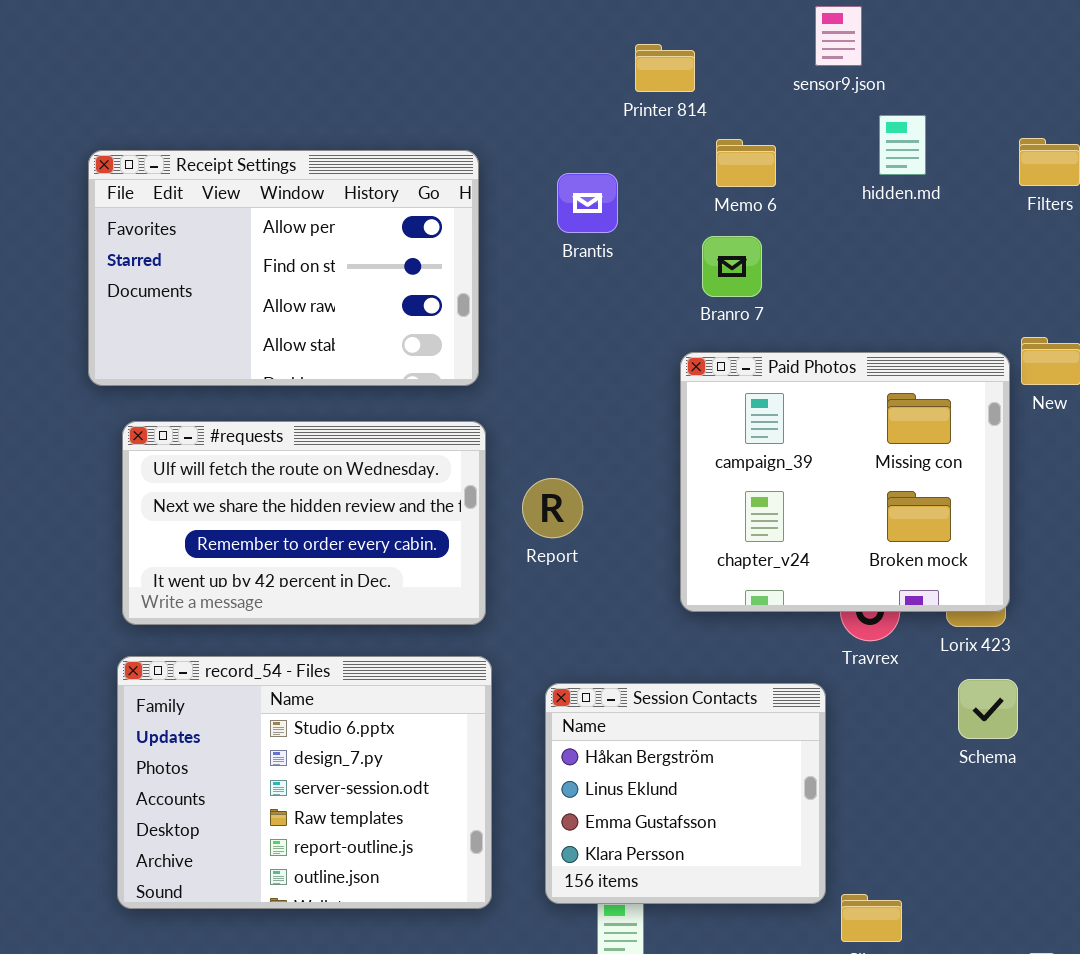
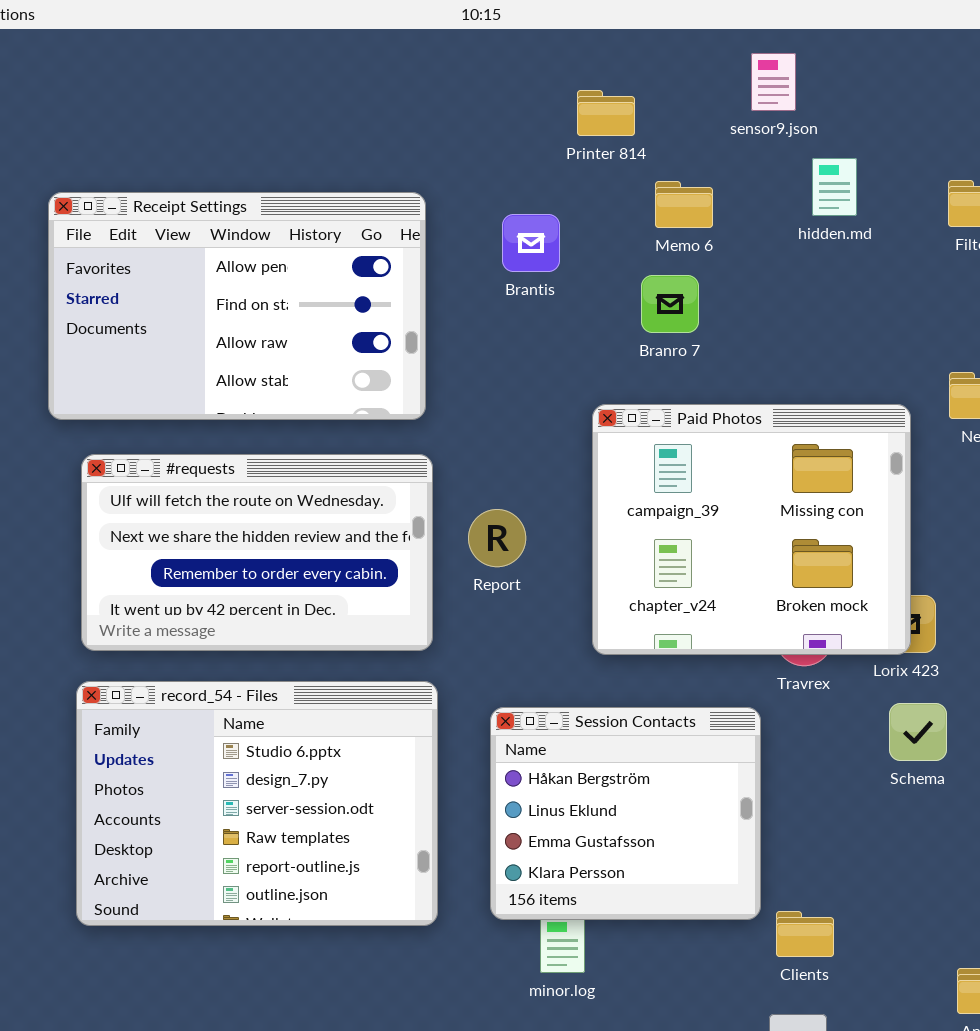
Paid Photos: [680,352,1010,612] -> [592,404,911,655], moved

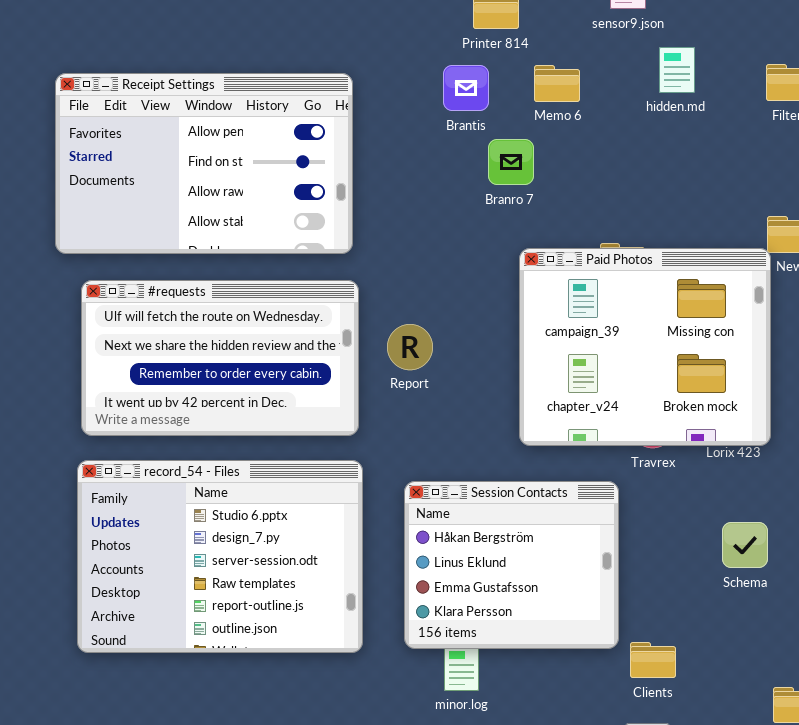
Brantis: [502,214,560,272] -> [443,65,489,111], moved
Branro 7: [641,275,699,333] -> [488,139,534,185], moved
Paid Photos: [592,404,911,655] -> [519,248,771,446], moved
Schema: [889,703,947,761] -> [722,522,768,568], moved

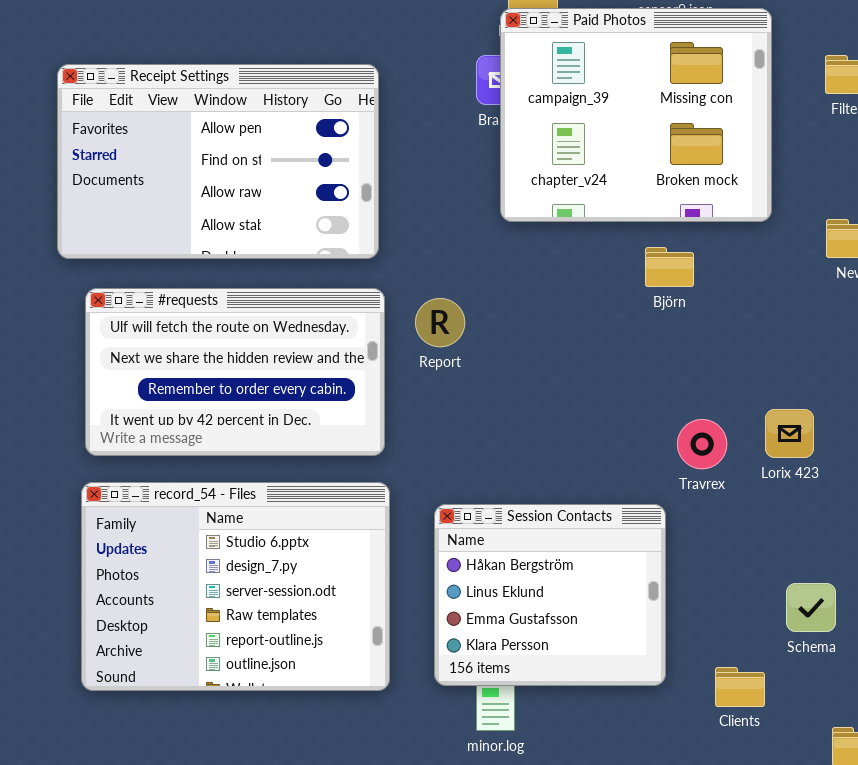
Paid Photos: [519,248,771,446] -> [500,8,772,222], moved
Report: [387,324,433,370] -> [415,298,465,347], moved
Schema: [722,522,768,568] -> [786,583,836,632], moved
Clients: [630,642,676,678] -> [715,667,765,707], moved

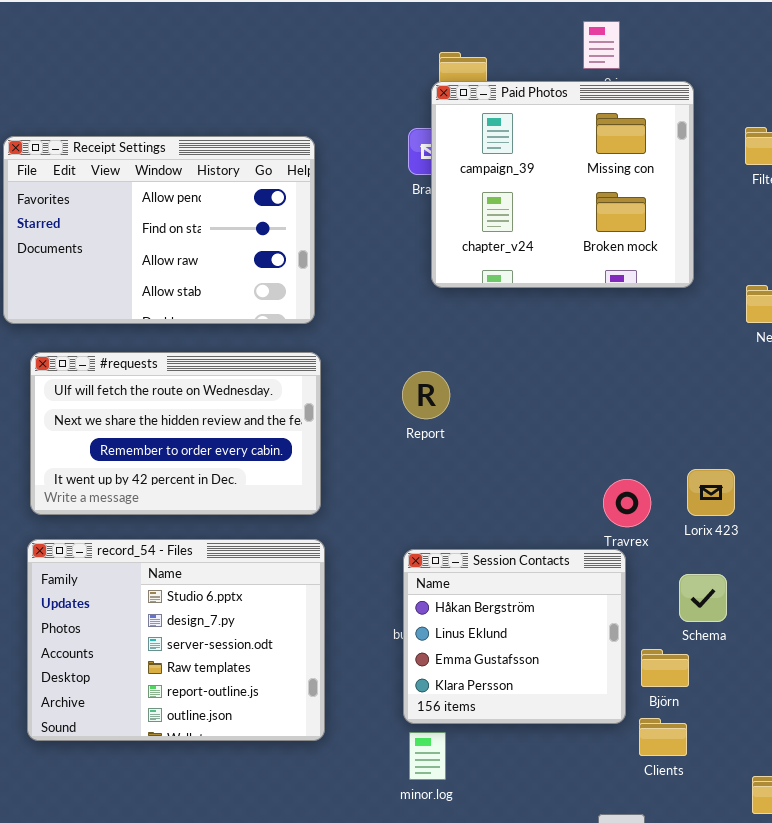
Björn: [645,247,694,287] -> [641,649,689,687], moved
Report: [415,298,465,347] -> [402,371,450,419], moved
Session Contacts: [434,504,666,686] -> [403,549,626,724], moved
Schema: [786,583,836,632] -> [679,574,727,622], moved

